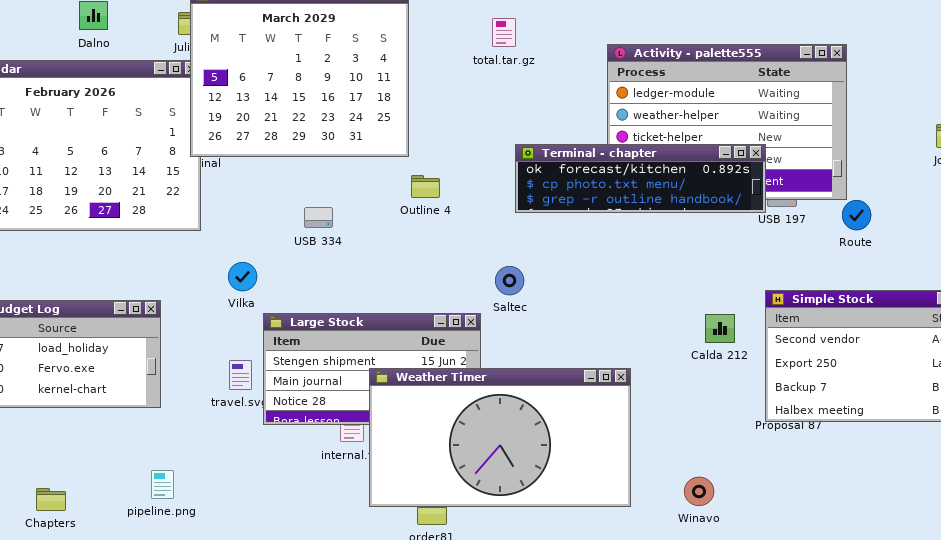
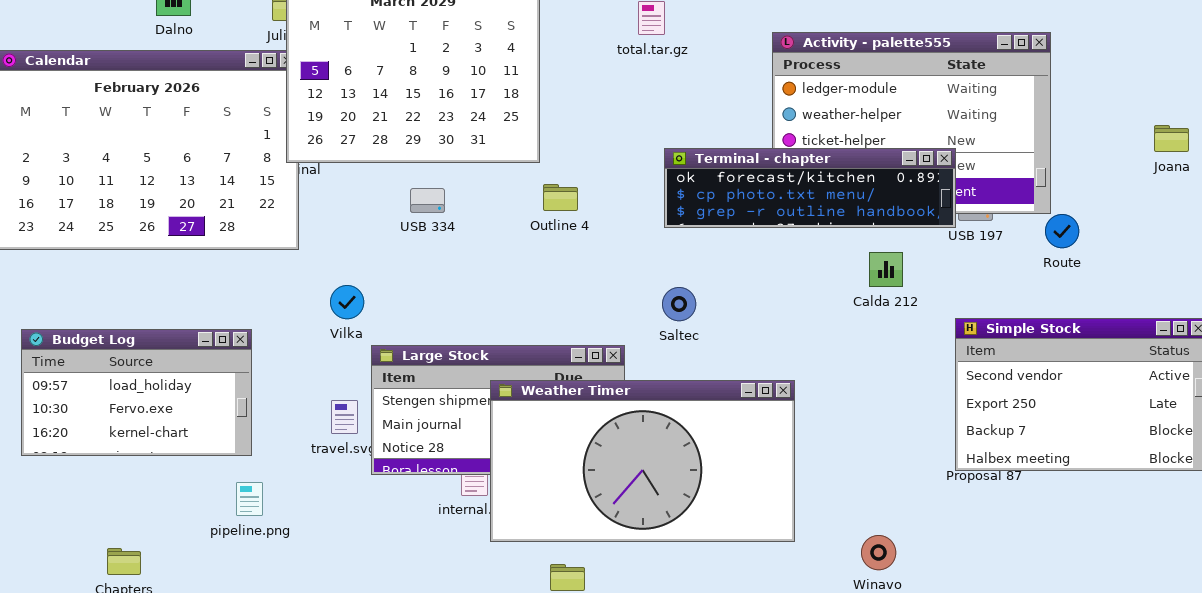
USB 334: [304,207,333,228] -> [410,188,445,213], moved
Saltec: [495,266,524,295] -> [662,287,696,321], moved
Calda 212: [705,314,735,343] -> [869,252,903,287], moved
Weather Timer: [369,368,631,507] -> [490,380,795,542], moved
pipeline.png: [151,470,174,499] -> [236,482,263,516], moved

